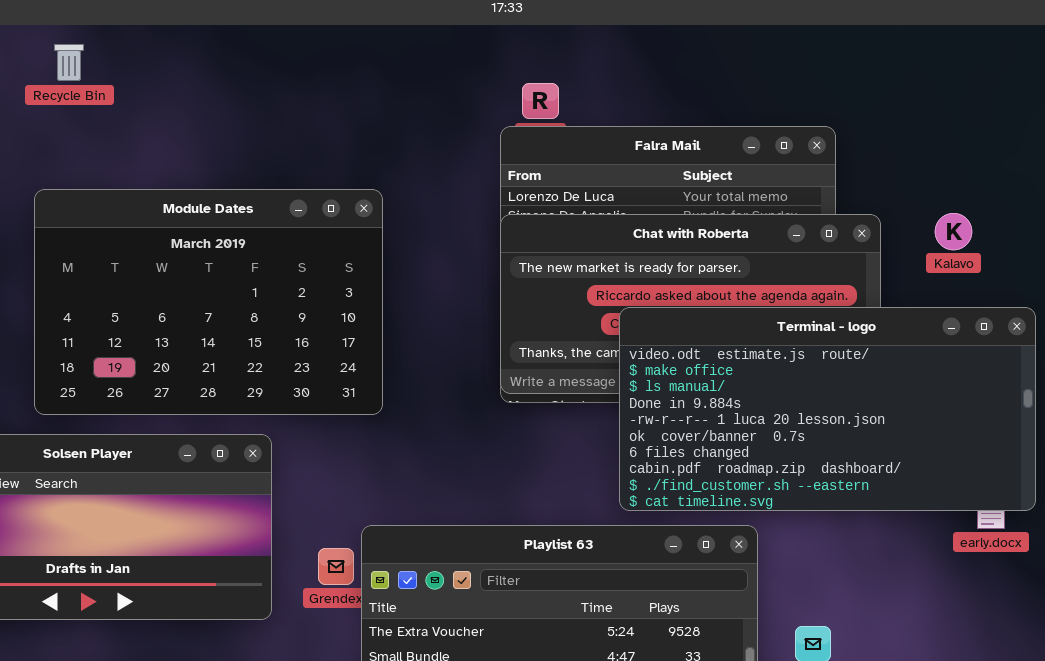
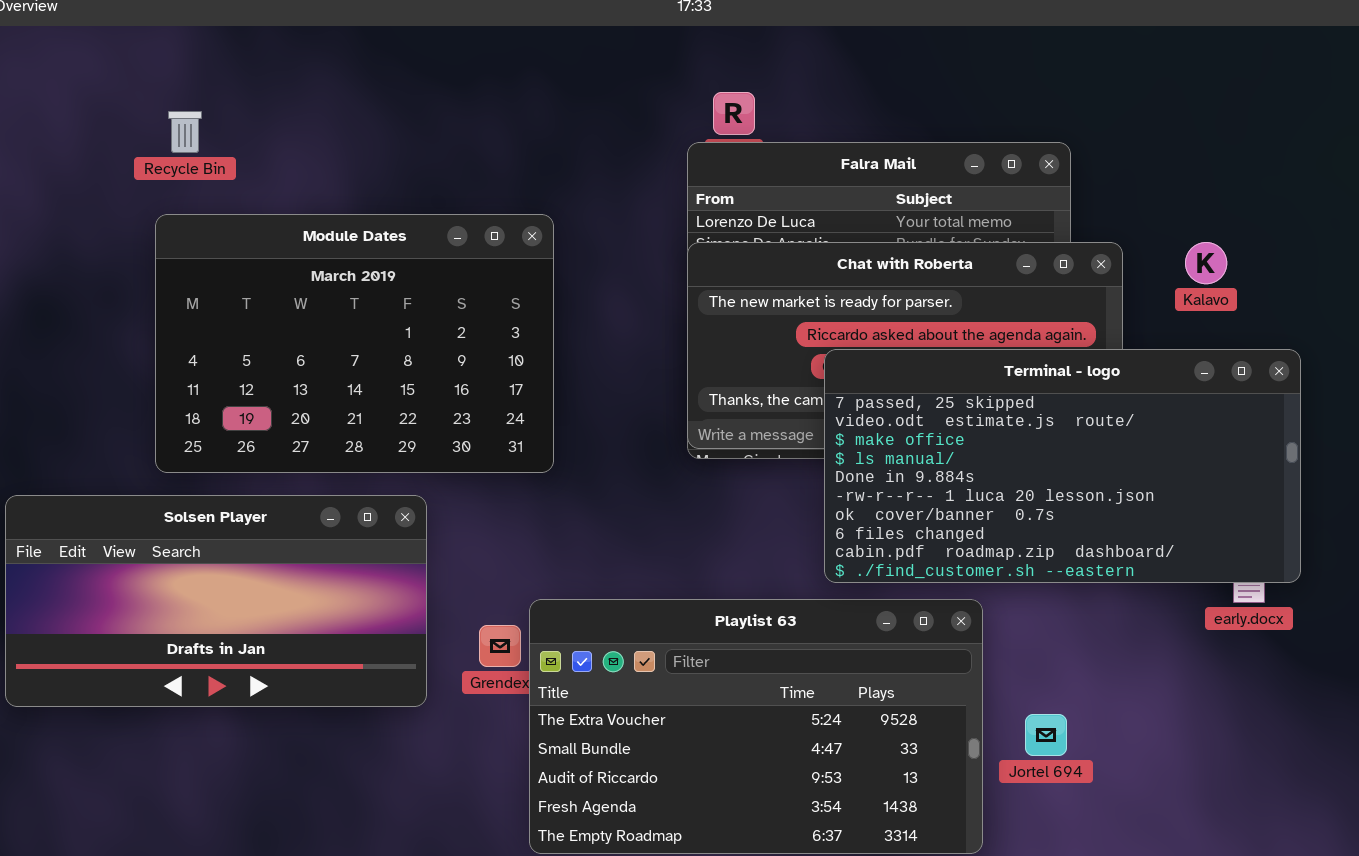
Recycle Bin: [54,44,84,81] -> [168,111,202,153], moved
Terminal - logo: [619,307,1036,511] -> [824,349,1301,583], scrolled up 1 row

